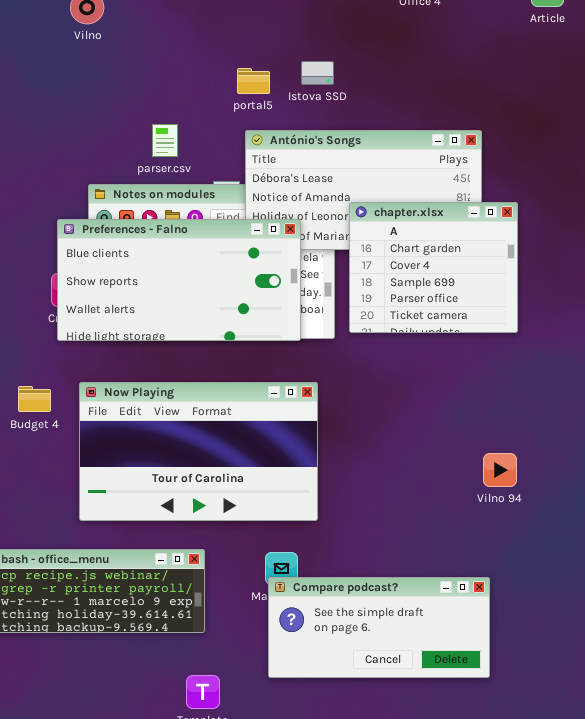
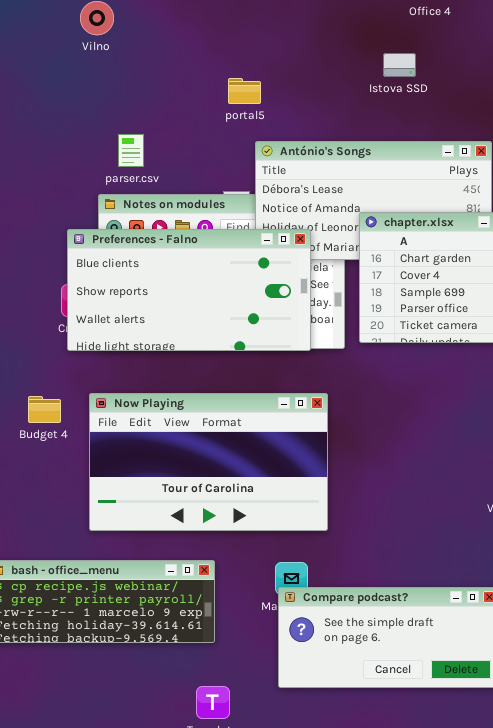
Istova SSD: [301,61,334,85] -> [383,53,416,77], moved
portal5: [237,68,270,94] -> [228,78,261,104], moved
parser.csv: [152,124,178,157] -> [118,134,144,167], moved

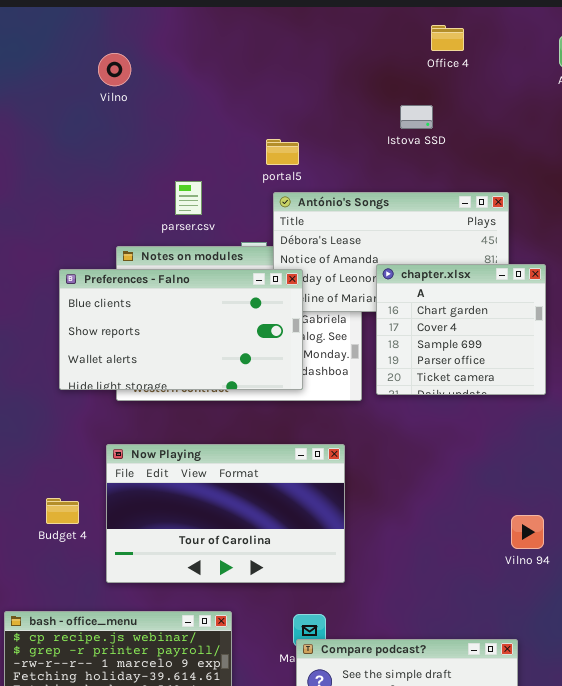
portal5: [228,78,261,104] -> [266,139,299,165], moved
parser.csv: [118,134,144,167] -> [175,181,202,215], moved
Preferences - Falno: [67,229,311,351] -> [59,269,303,390], moved
Budget 4: [28,396,61,423] -> [46,498,79,524], moved

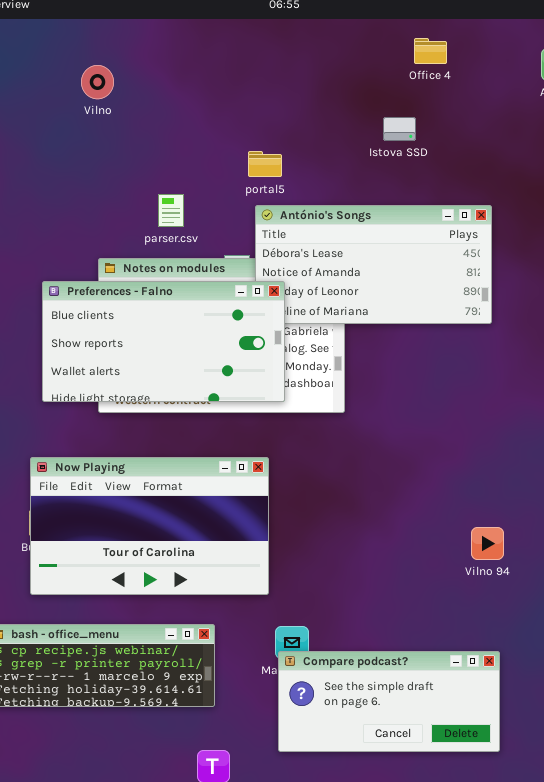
chapter.xlsx: [376,264,546,395] -> none, closed
Now Playing: [106,444,345,583] -> [30,457,269,595], moved
Vilno 94: [511,515,544,549] -> [471,527,504,560], moved

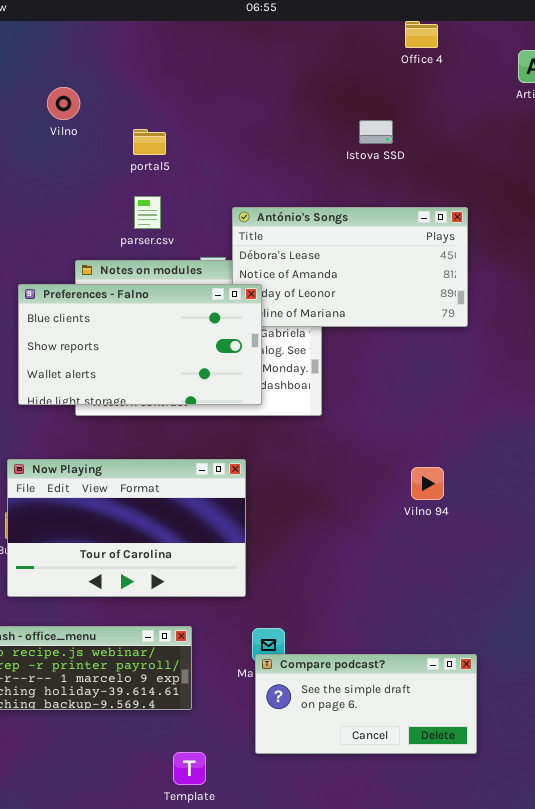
Office 4: [414,38,447,64] -> [405,21,438,48], moved
Vilno: [81,65,114,99] -> [47,87,80,120], moved
portal5: [248,151,282,177] -> [133,129,166,155], moved
Vilno 94: [471,527,504,560] -> [411,467,444,500], moved

